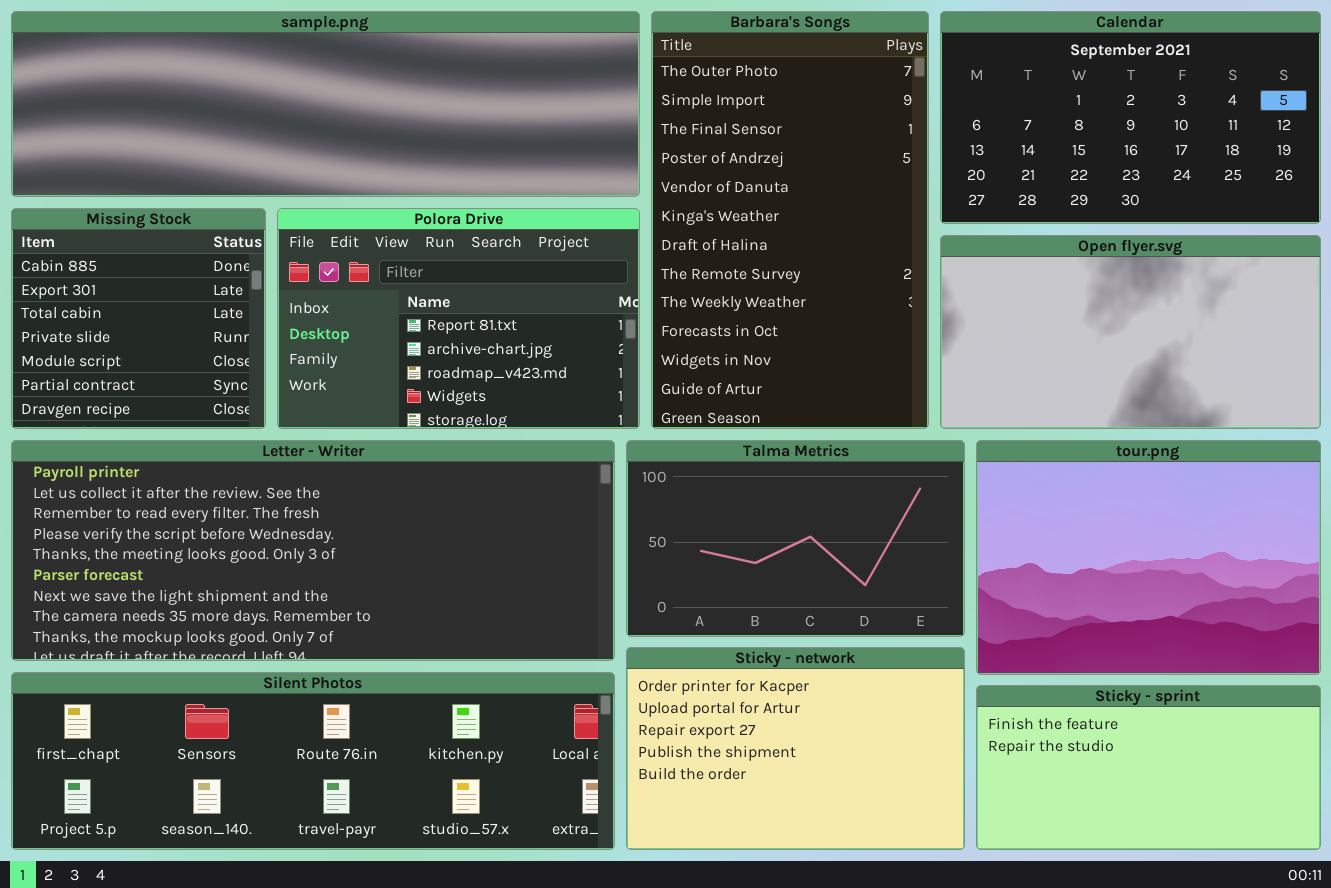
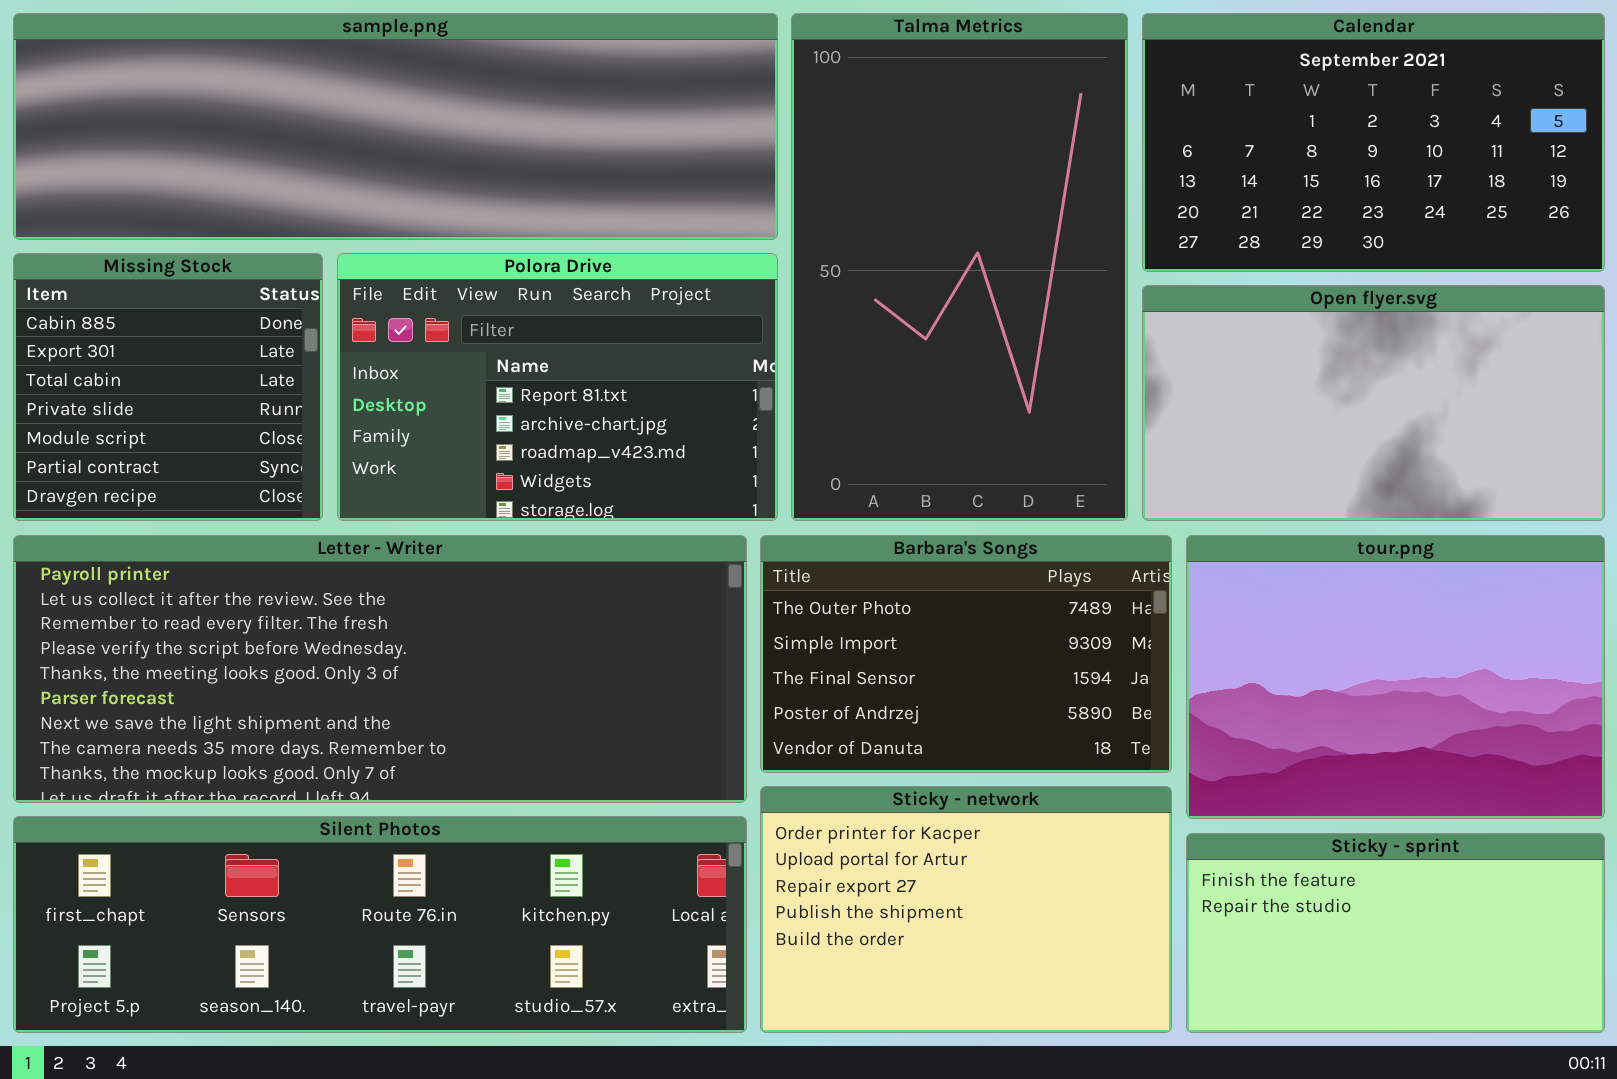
Barbara's Songs: [651,11,929,429] -> [760,535,1172,773], moved, resized
Talma Metrics: [626,440,965,637] -> [791,13,1128,521], moved, resized

